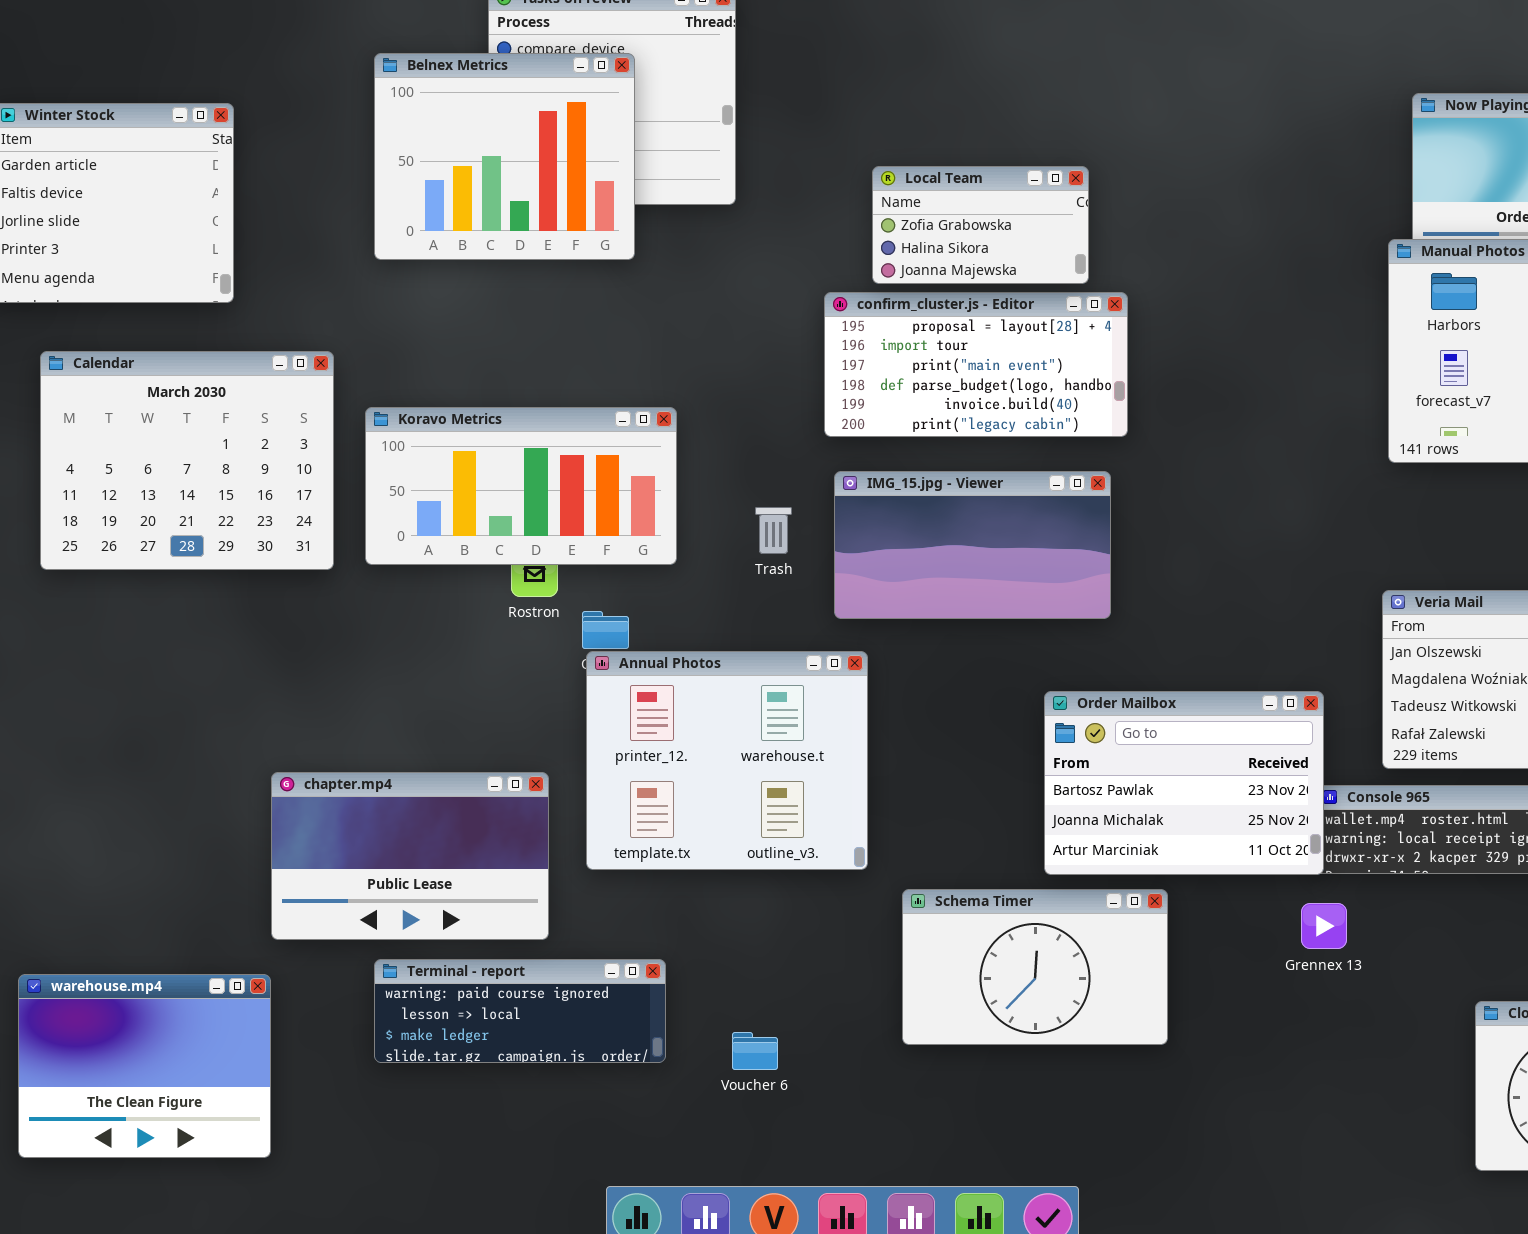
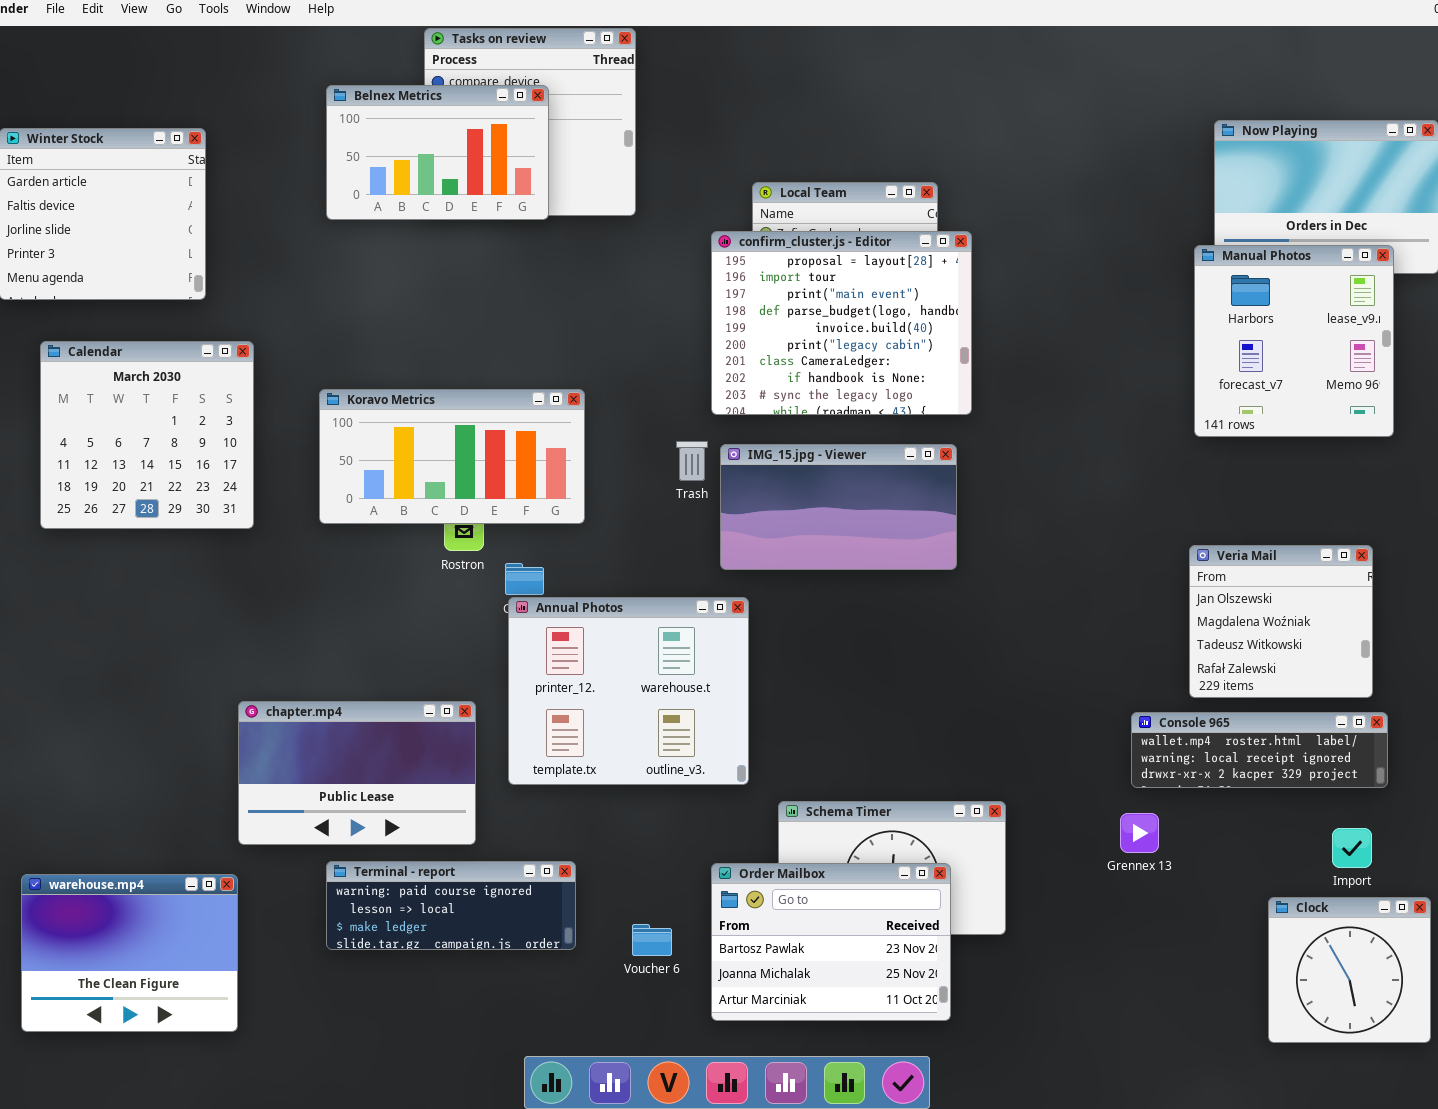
Belnex Metrics: [374,53,635,260] -> [326,85,549,220], resized
confirm_cluster.js - Editor: [824,292,1128,437] -> [711,231,972,415], resized
Calendar: [40,351,334,570] -> [40,341,254,529], resized
Trash: [755,507,792,554] -> [676,441,708,481], moved
Order Mailbox: [1044,691,1324,875] -> [711,863,951,1021], moved

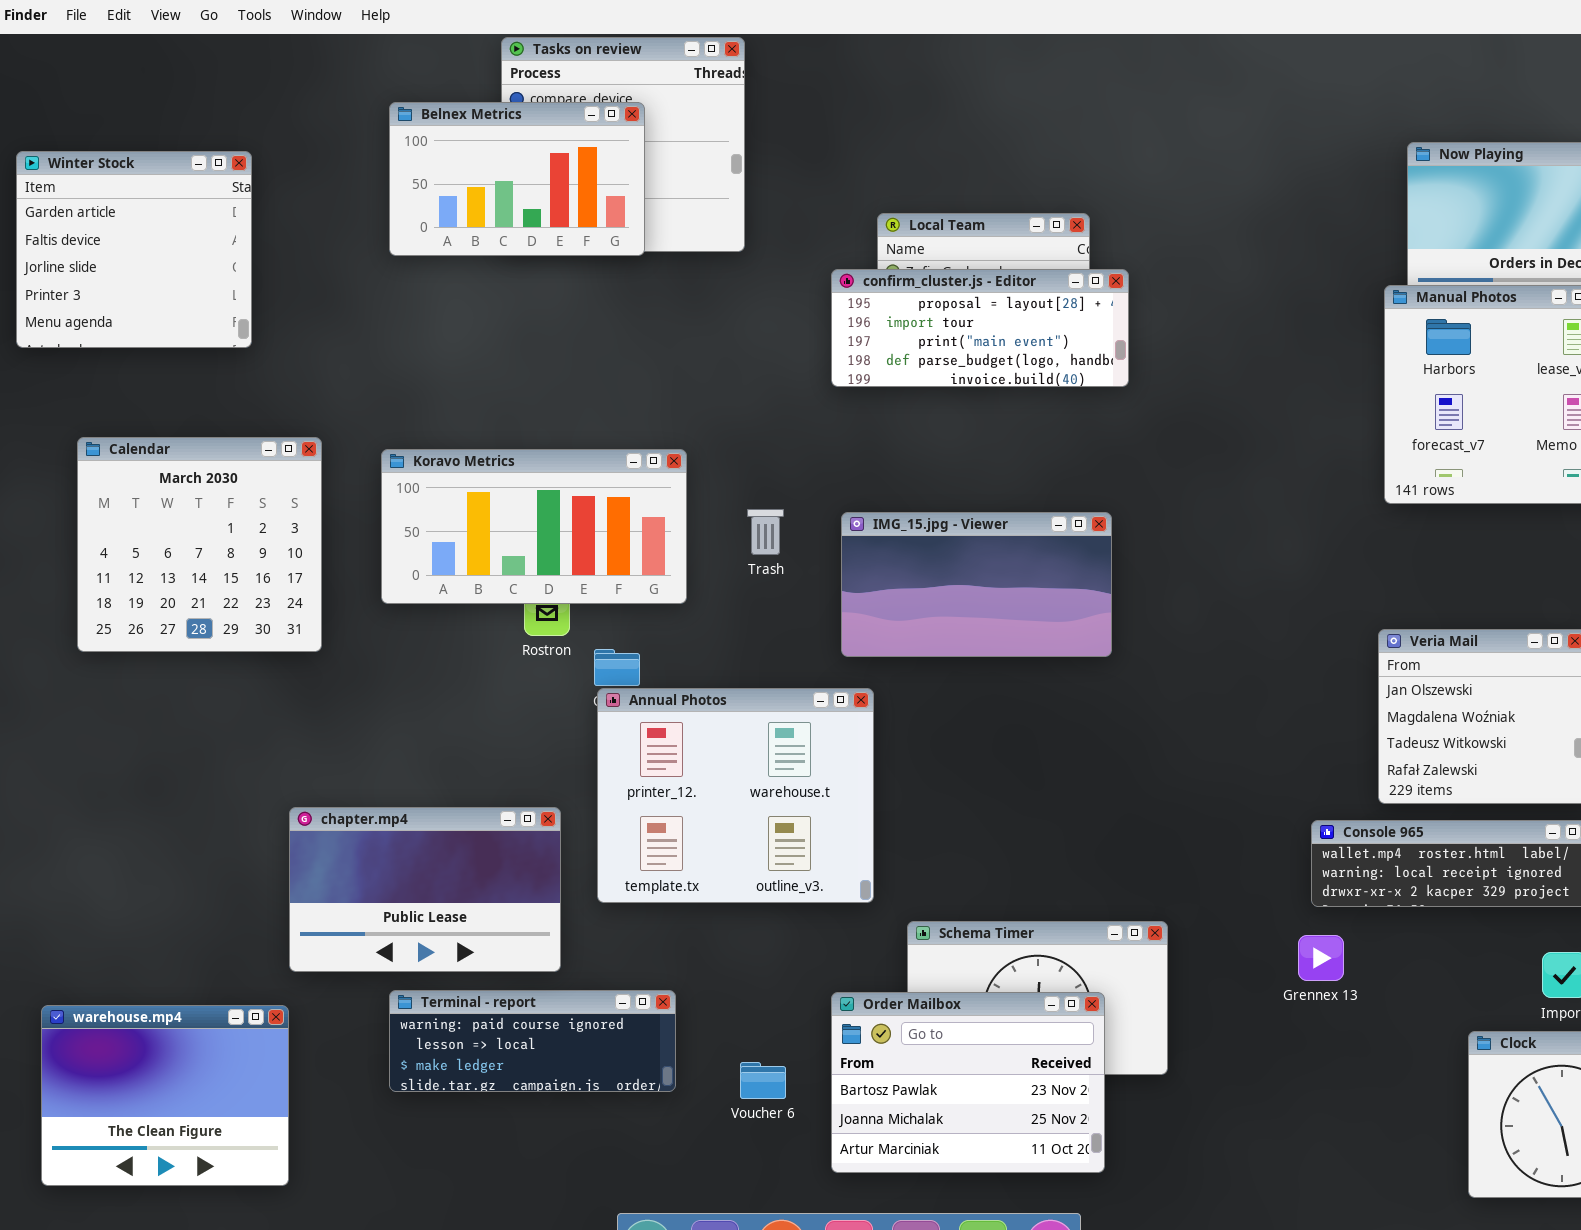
confirm_cluster.js - Editor: [711,231,972,415] -> [831,269,1129,387], resized
Calendar: [40,341,254,529] -> [77,437,322,652], moved
Trash: [676,441,708,481] -> [747,509,784,555], moved

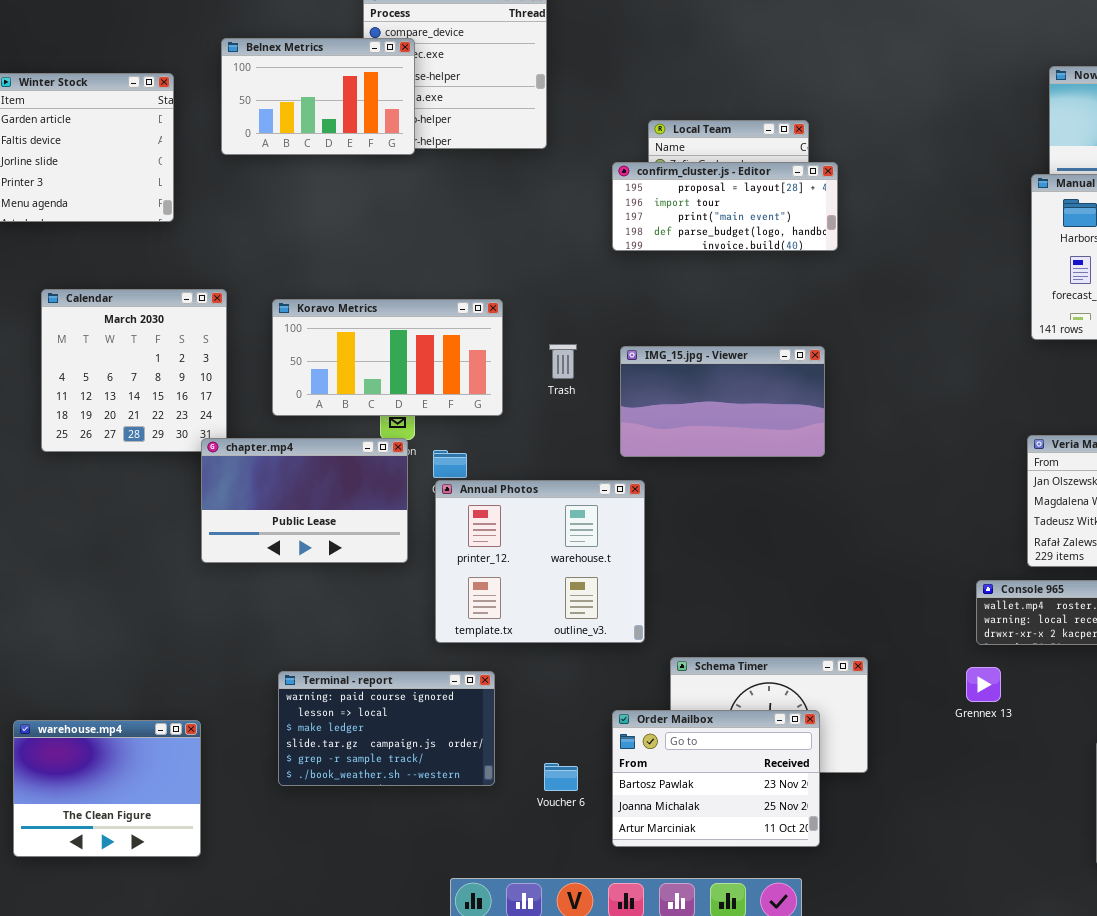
Belnex Metrics: [389,102,645,256] -> [221,38,415,155], moved
chapter.mp4: [289,807,561,972] -> [201,438,408,563], moved
Terminal - report: [389,990,676,1092] -> [278,671,495,786], resized

